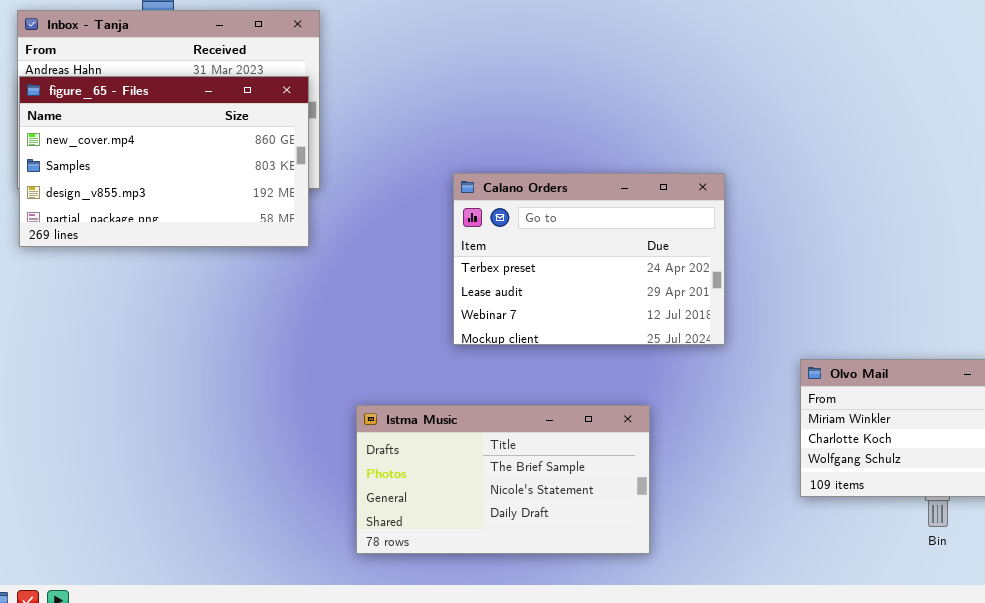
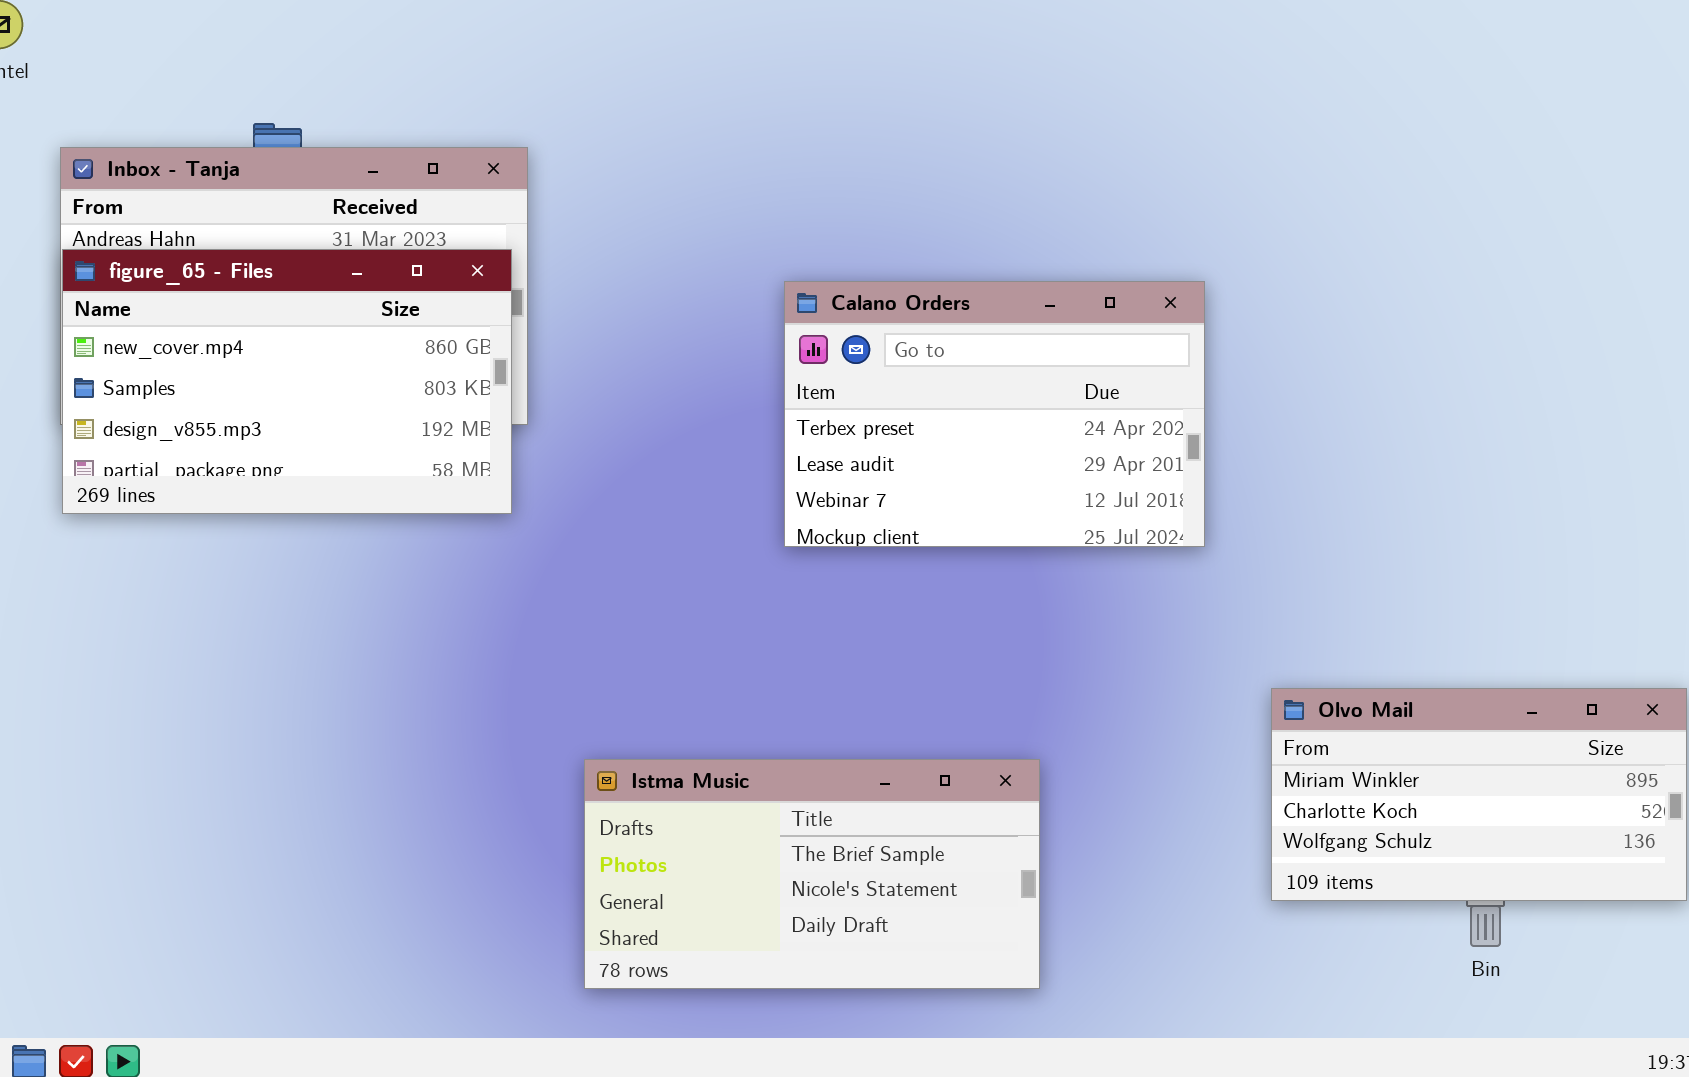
Calano Orders: [453,173,725,345] -> [784,281,1205,547], moved

